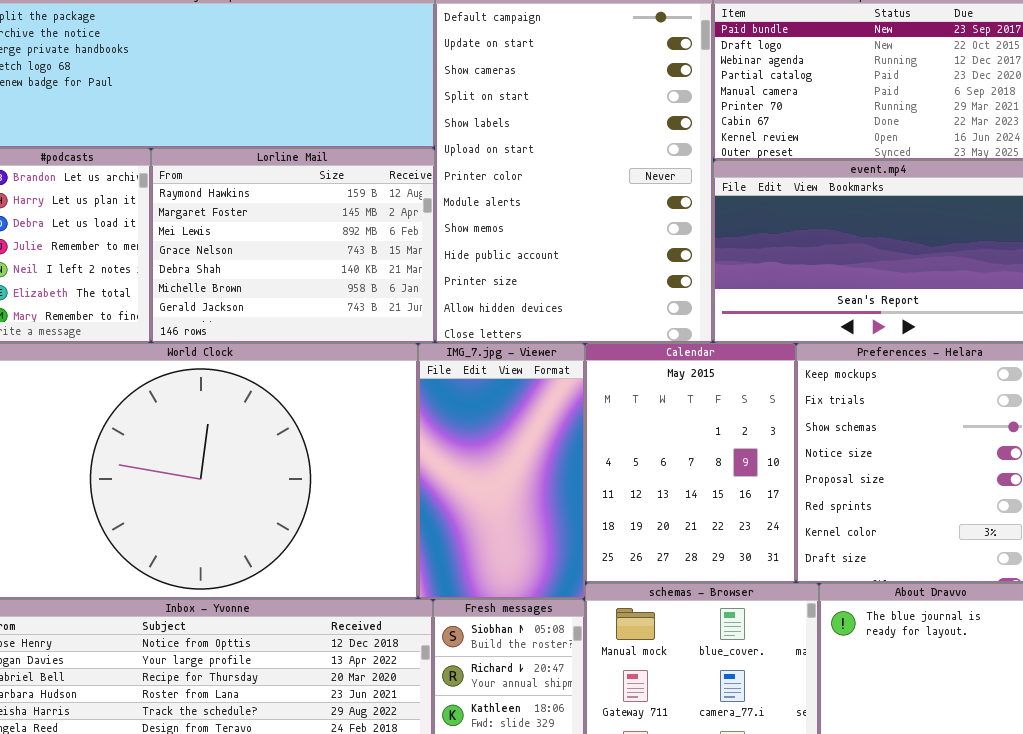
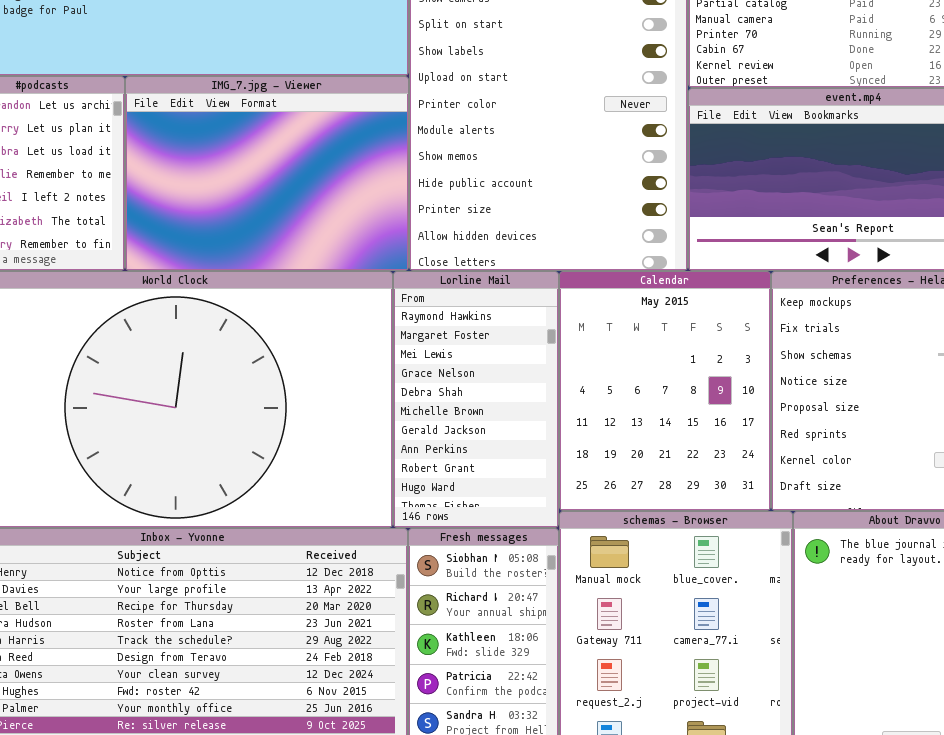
Lorline Mail: [151,148,435,343] -> [393,271,559,528], moved, resized
IMG_7.jpg - Viewer: [418,343,585,599] -> [125,76,409,271], moved, resized

